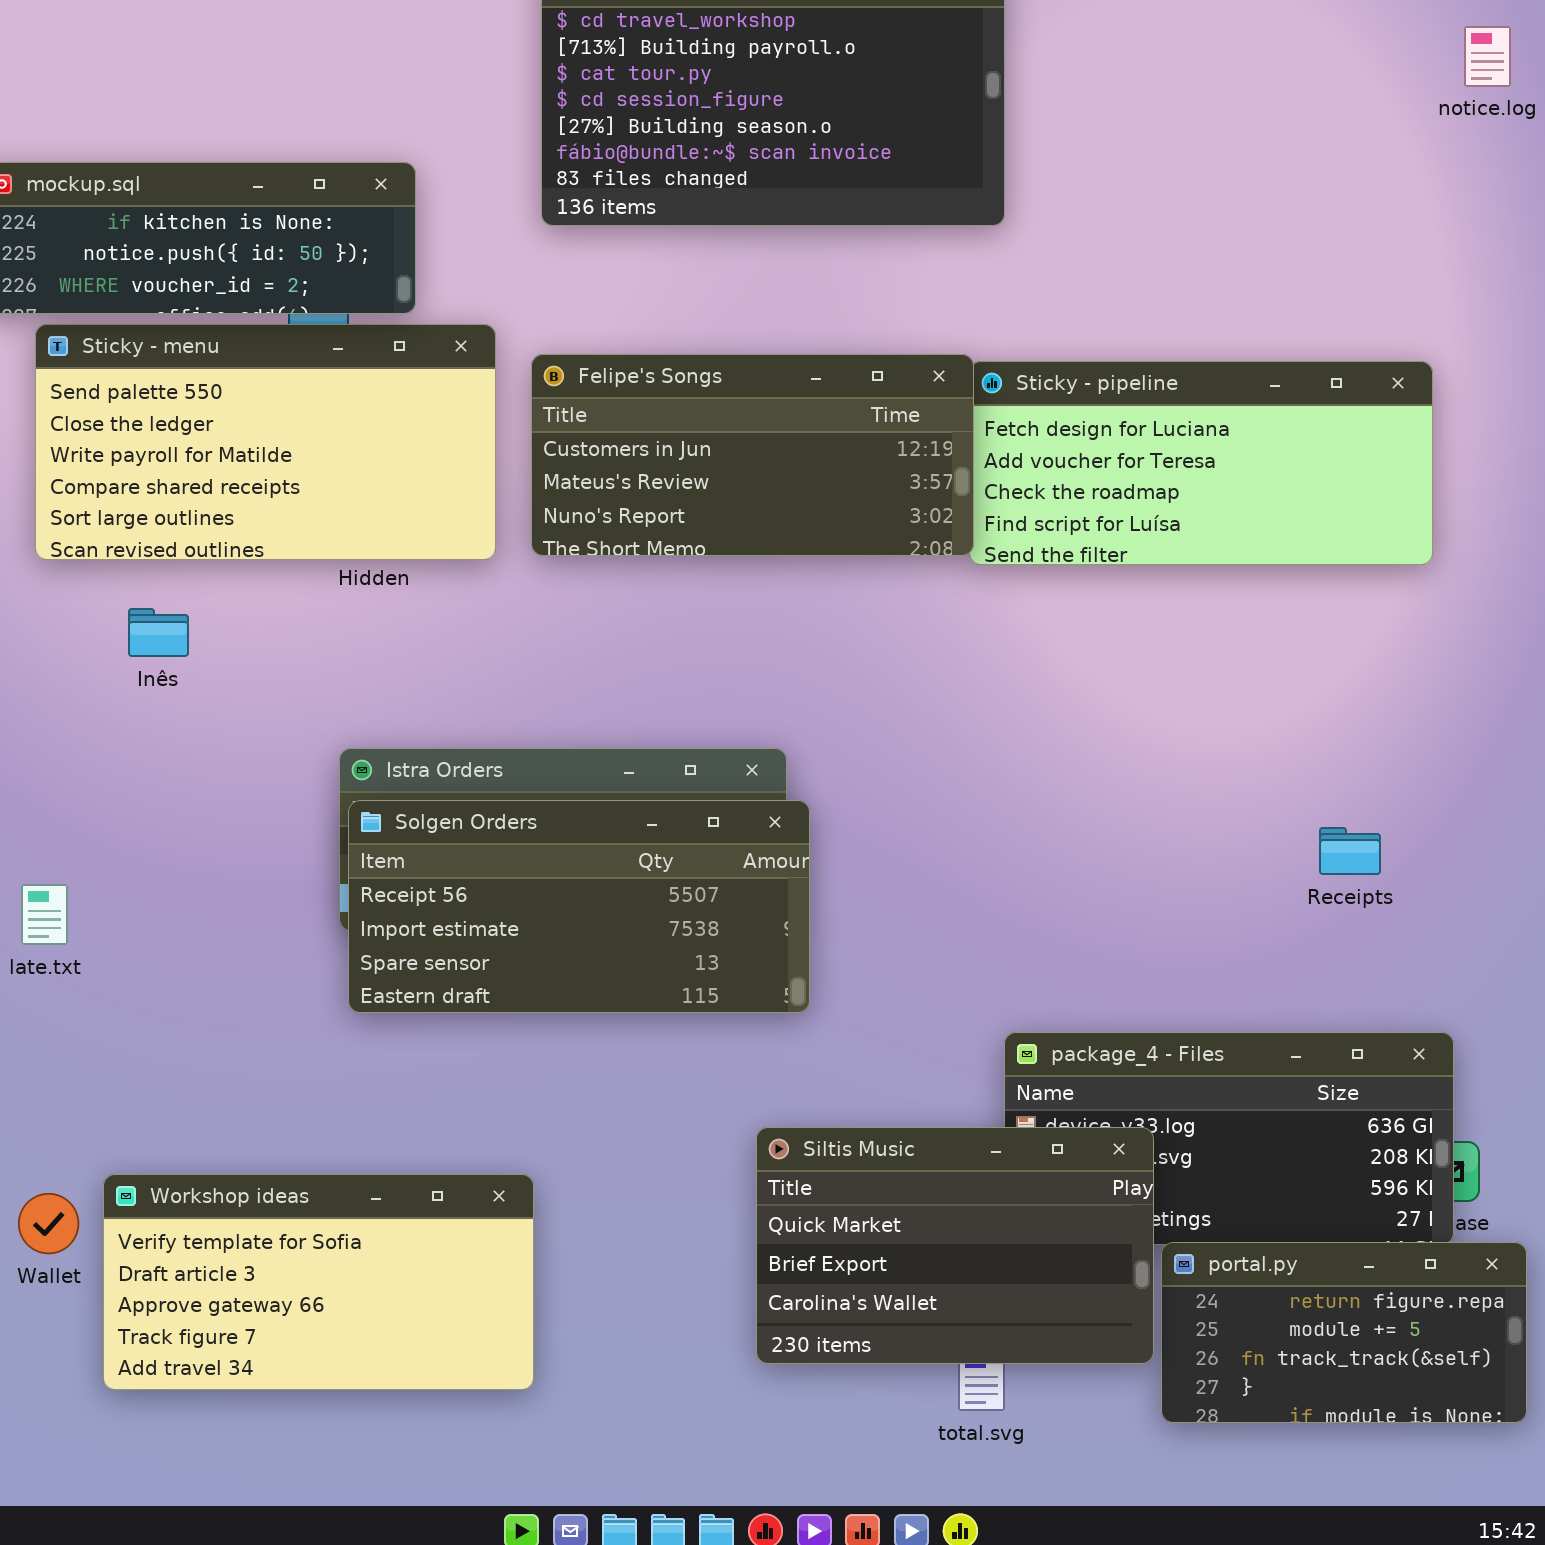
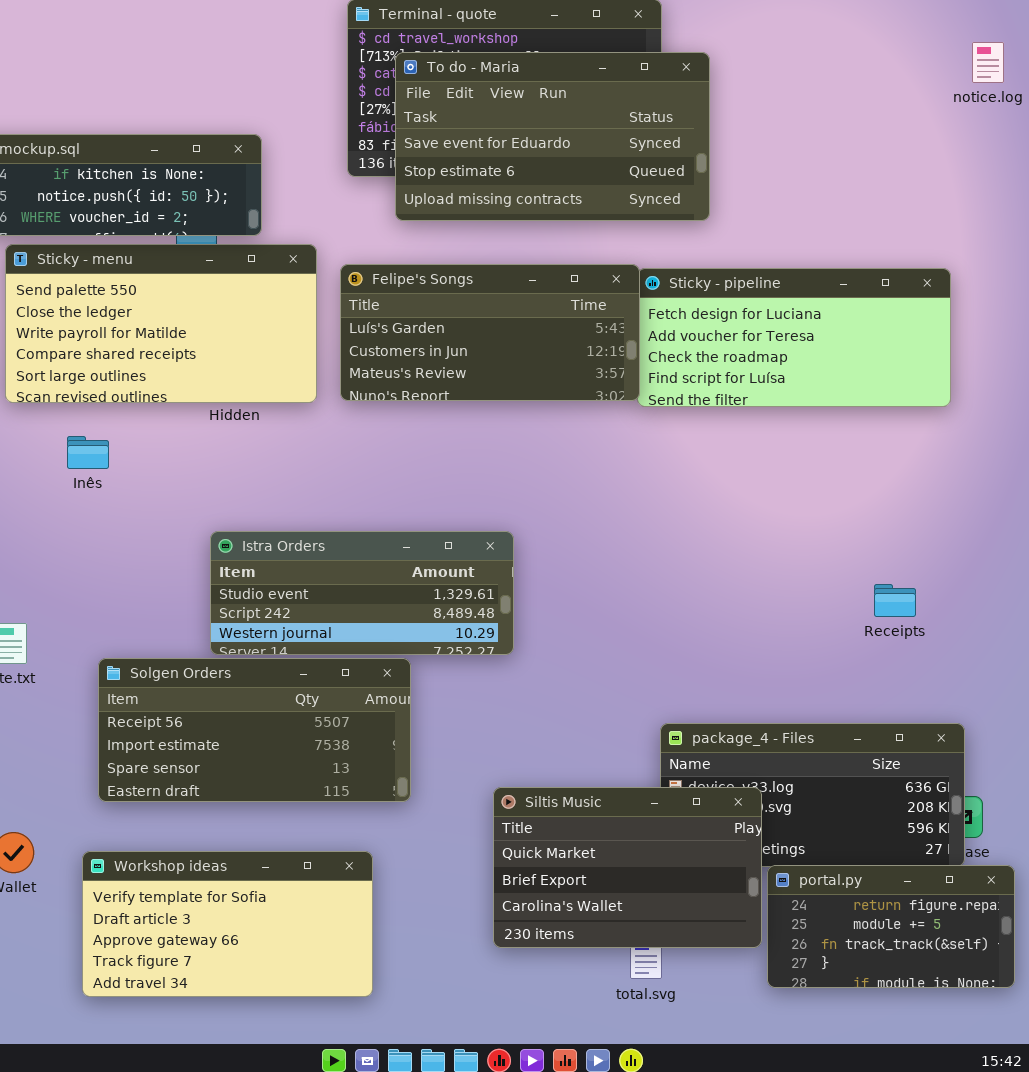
To do - Maria: none -> [395,52,710,221], opened
Felipe's Songs: [531,354,974,556] -> [340,264,640,401], scrolled up 1 row
Solgen Orders: [348,800,810,1013] -> [98,658,411,802], moved
Workshop ideas: [103,1174,534,1390] -> [82,851,373,997], moved

